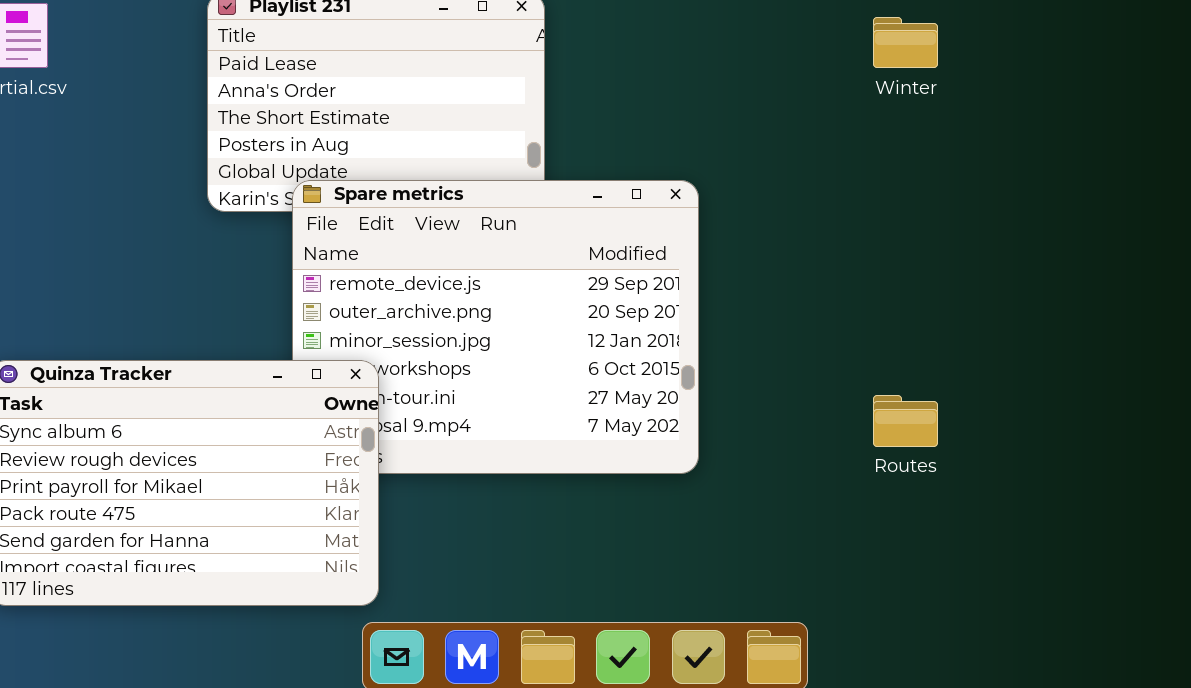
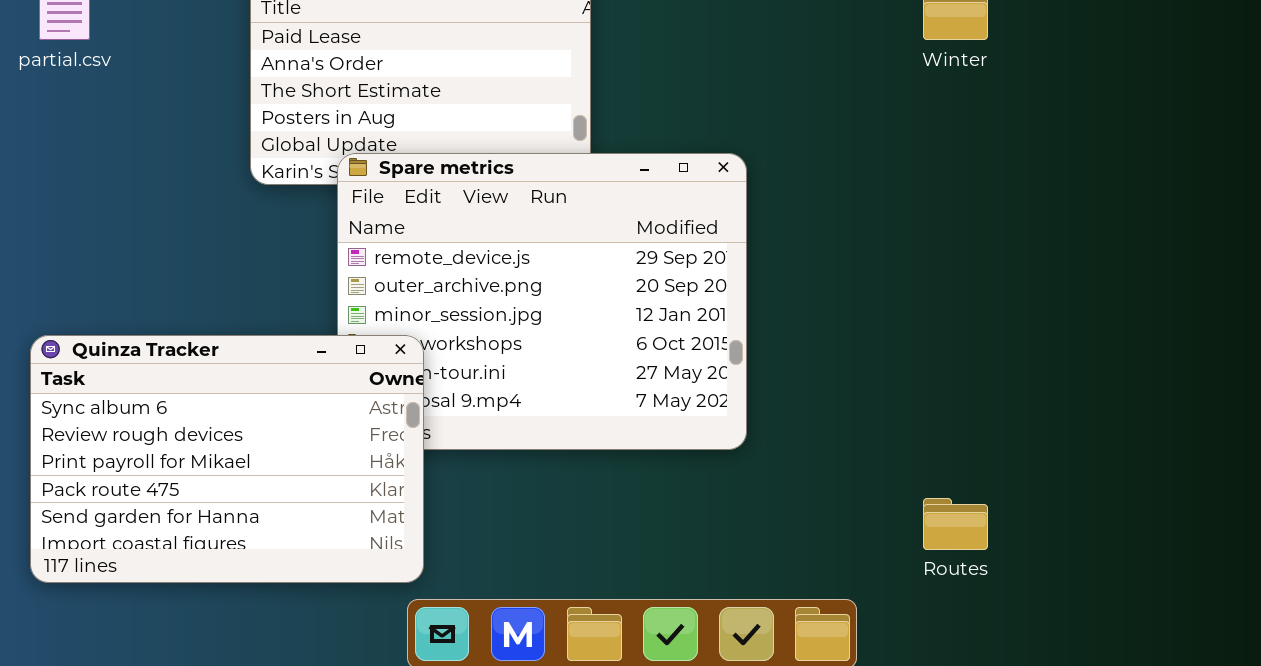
Routes: [873,395,938,447] -> [923,498,988,550], moved

